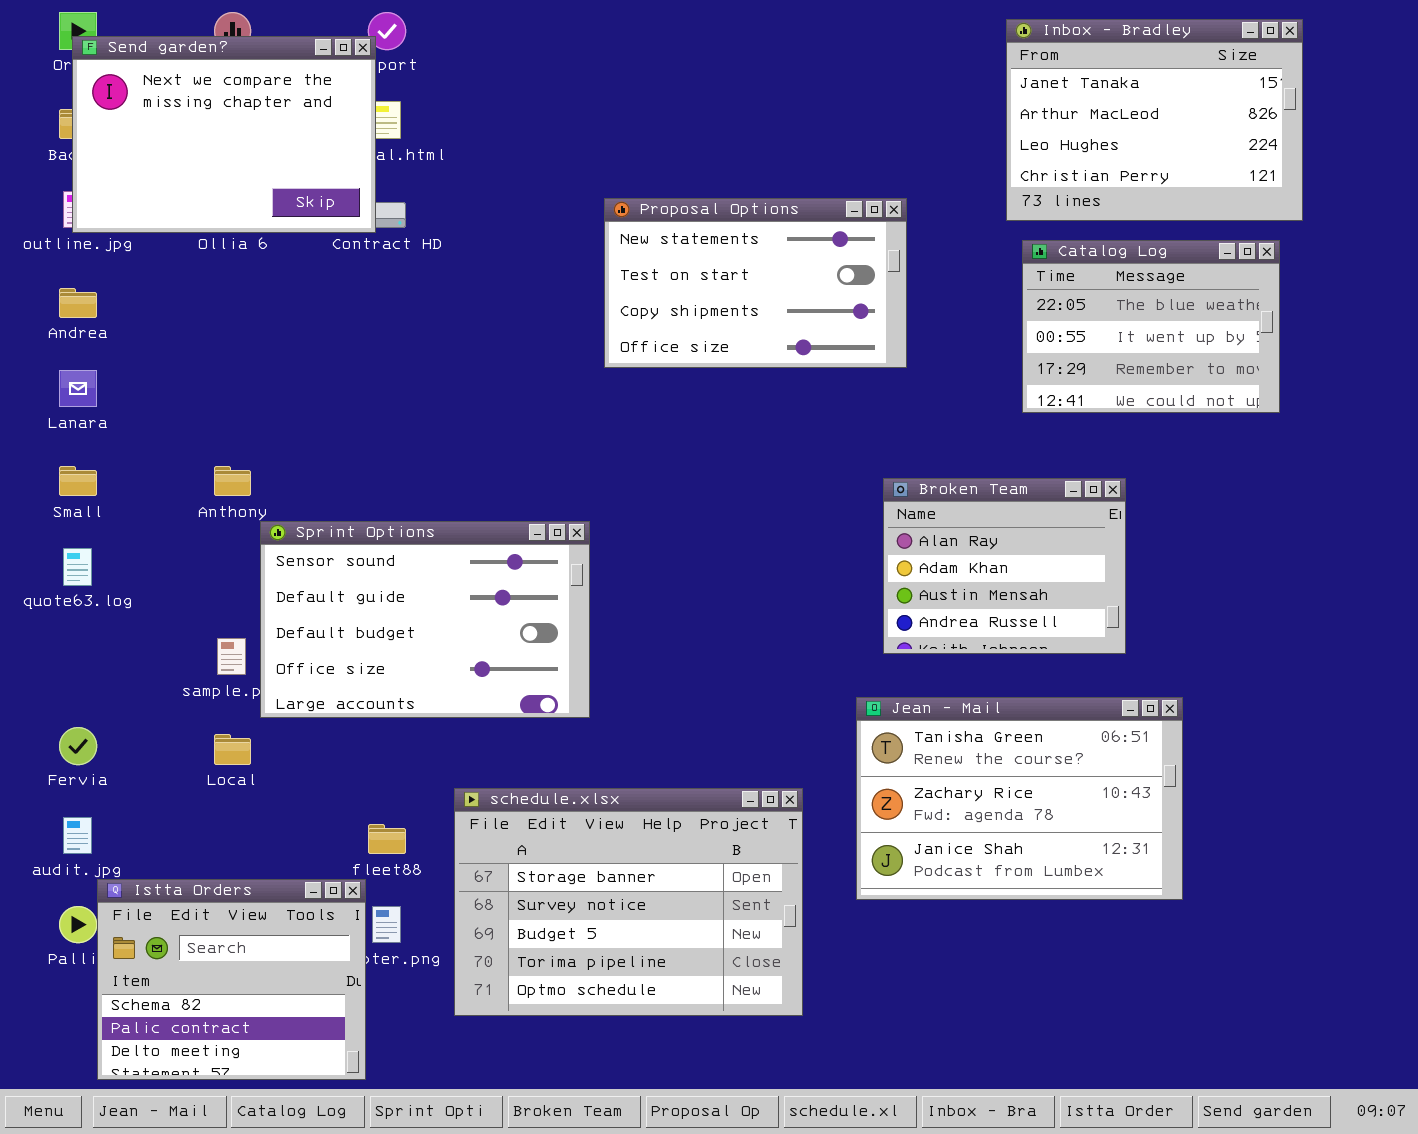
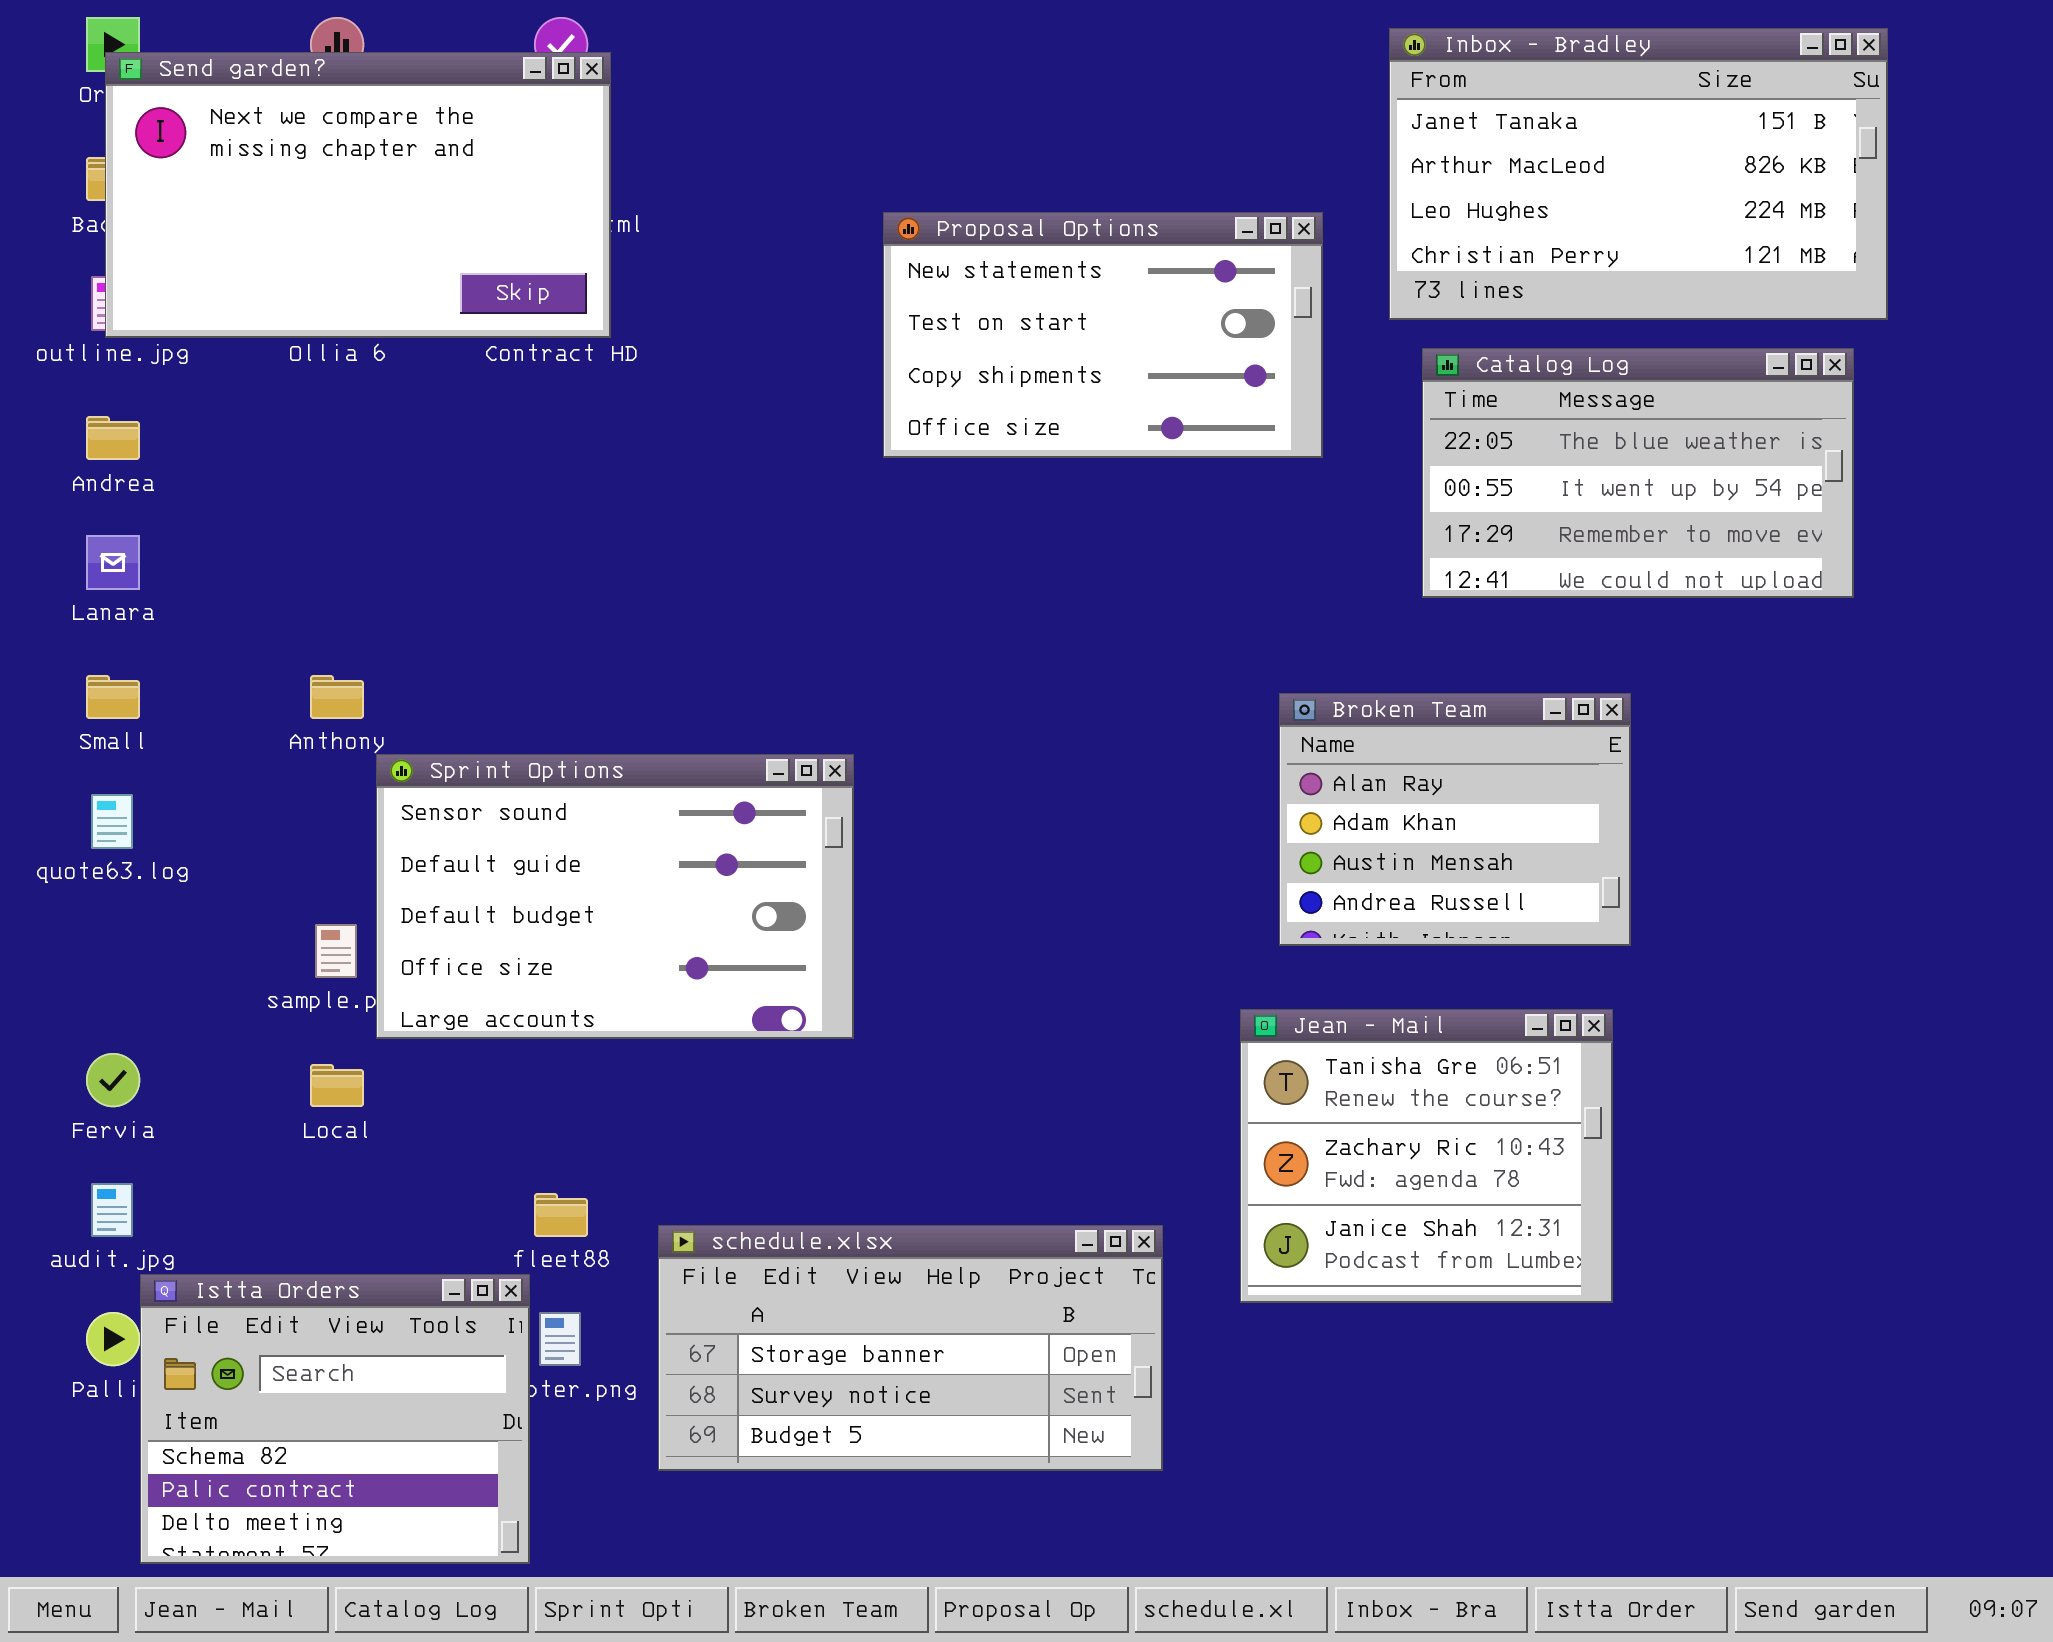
Inbox - Bradley: [1006,19,1303,221] -> [1389,28,1888,320], resized
Send garden?: [72,36,376,233] -> [105,52,611,338], resized
Proposal Options: [604,198,907,368] -> [883,212,1323,458], moved
Catalog Log: [1022,240,1280,413] -> [1422,348,1854,598], resized
Jean - Mail: [856,697,1183,900] -> [1240,1009,1613,1303], resized
schedule.xlsx: [454,788,803,1016] -> [658,1225,1163,1471], resized

